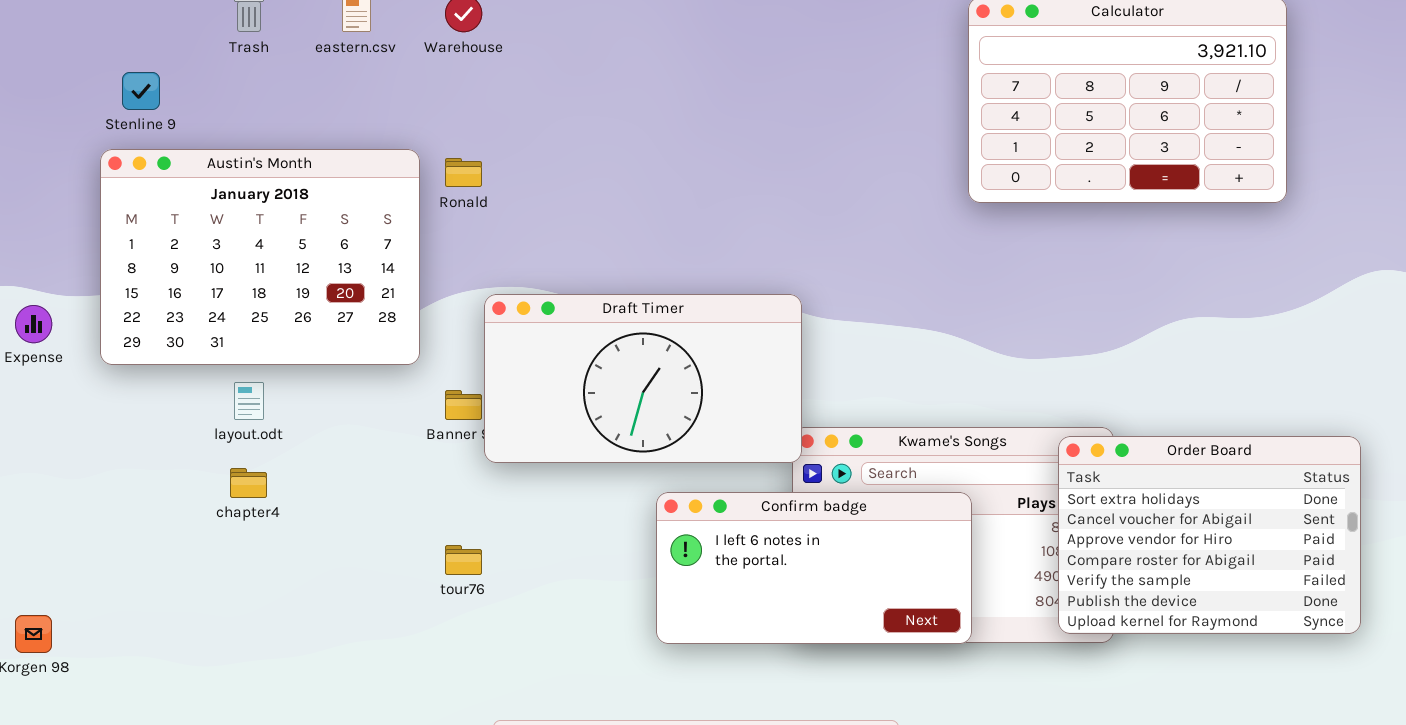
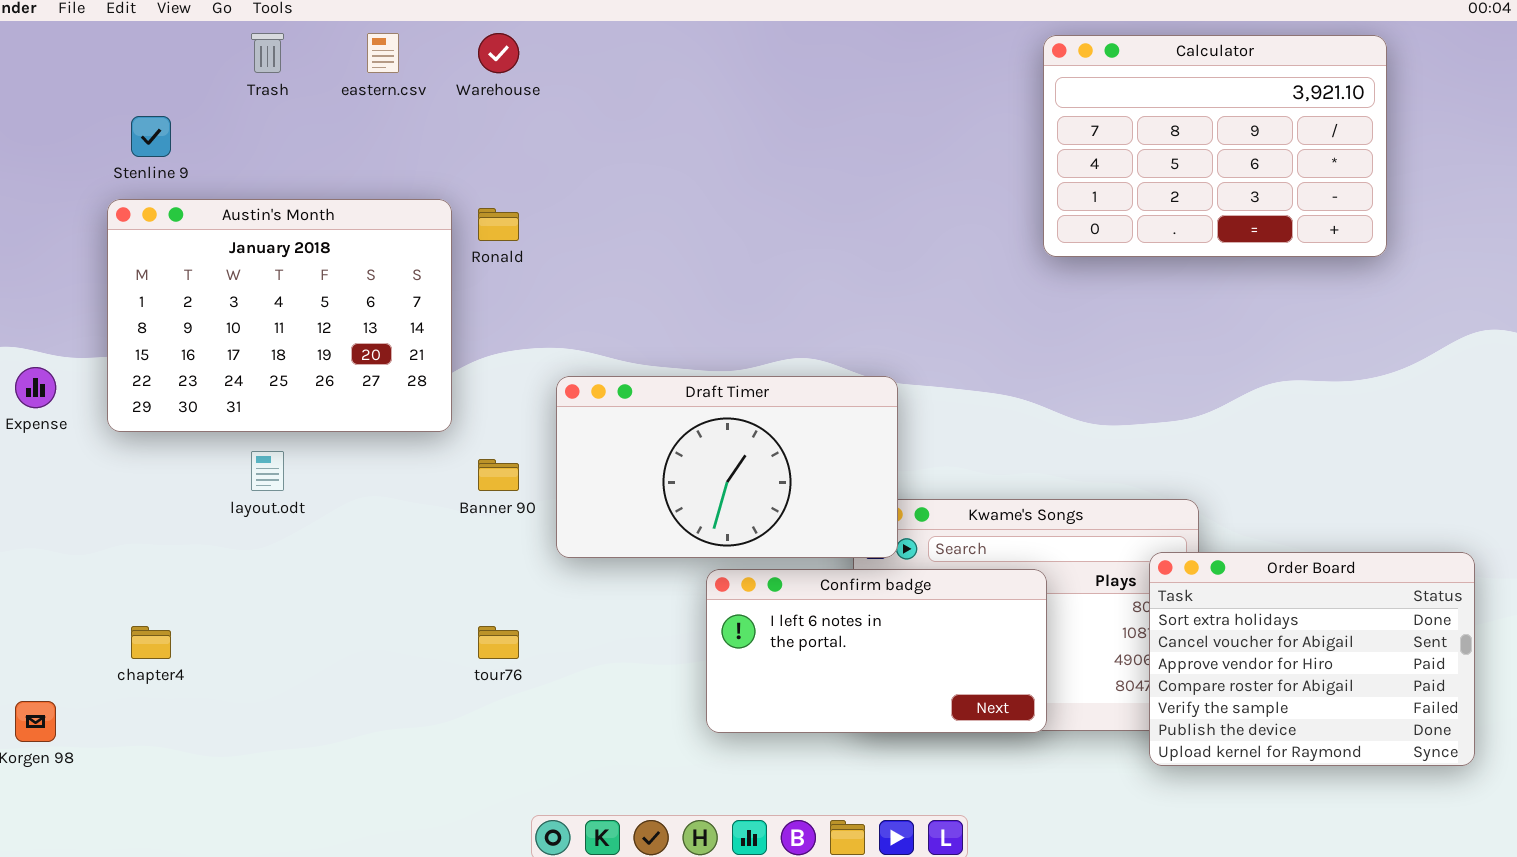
Draft Timer: [484,294,802,463] -> [556,376,898,558], moved
Order Board: [1058,436,1361,634] -> [1149,552,1475,766], moved
chapter4: [230,468,267,498] -> [131,626,171,659], moved

